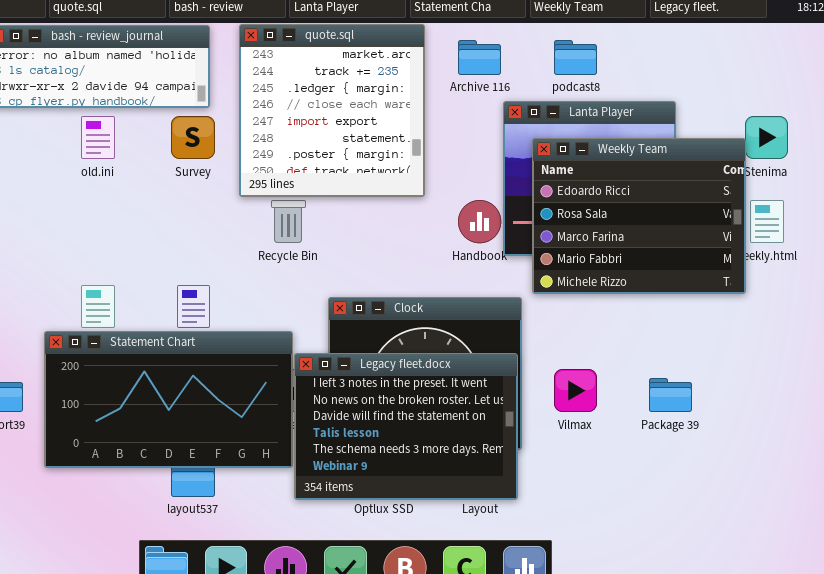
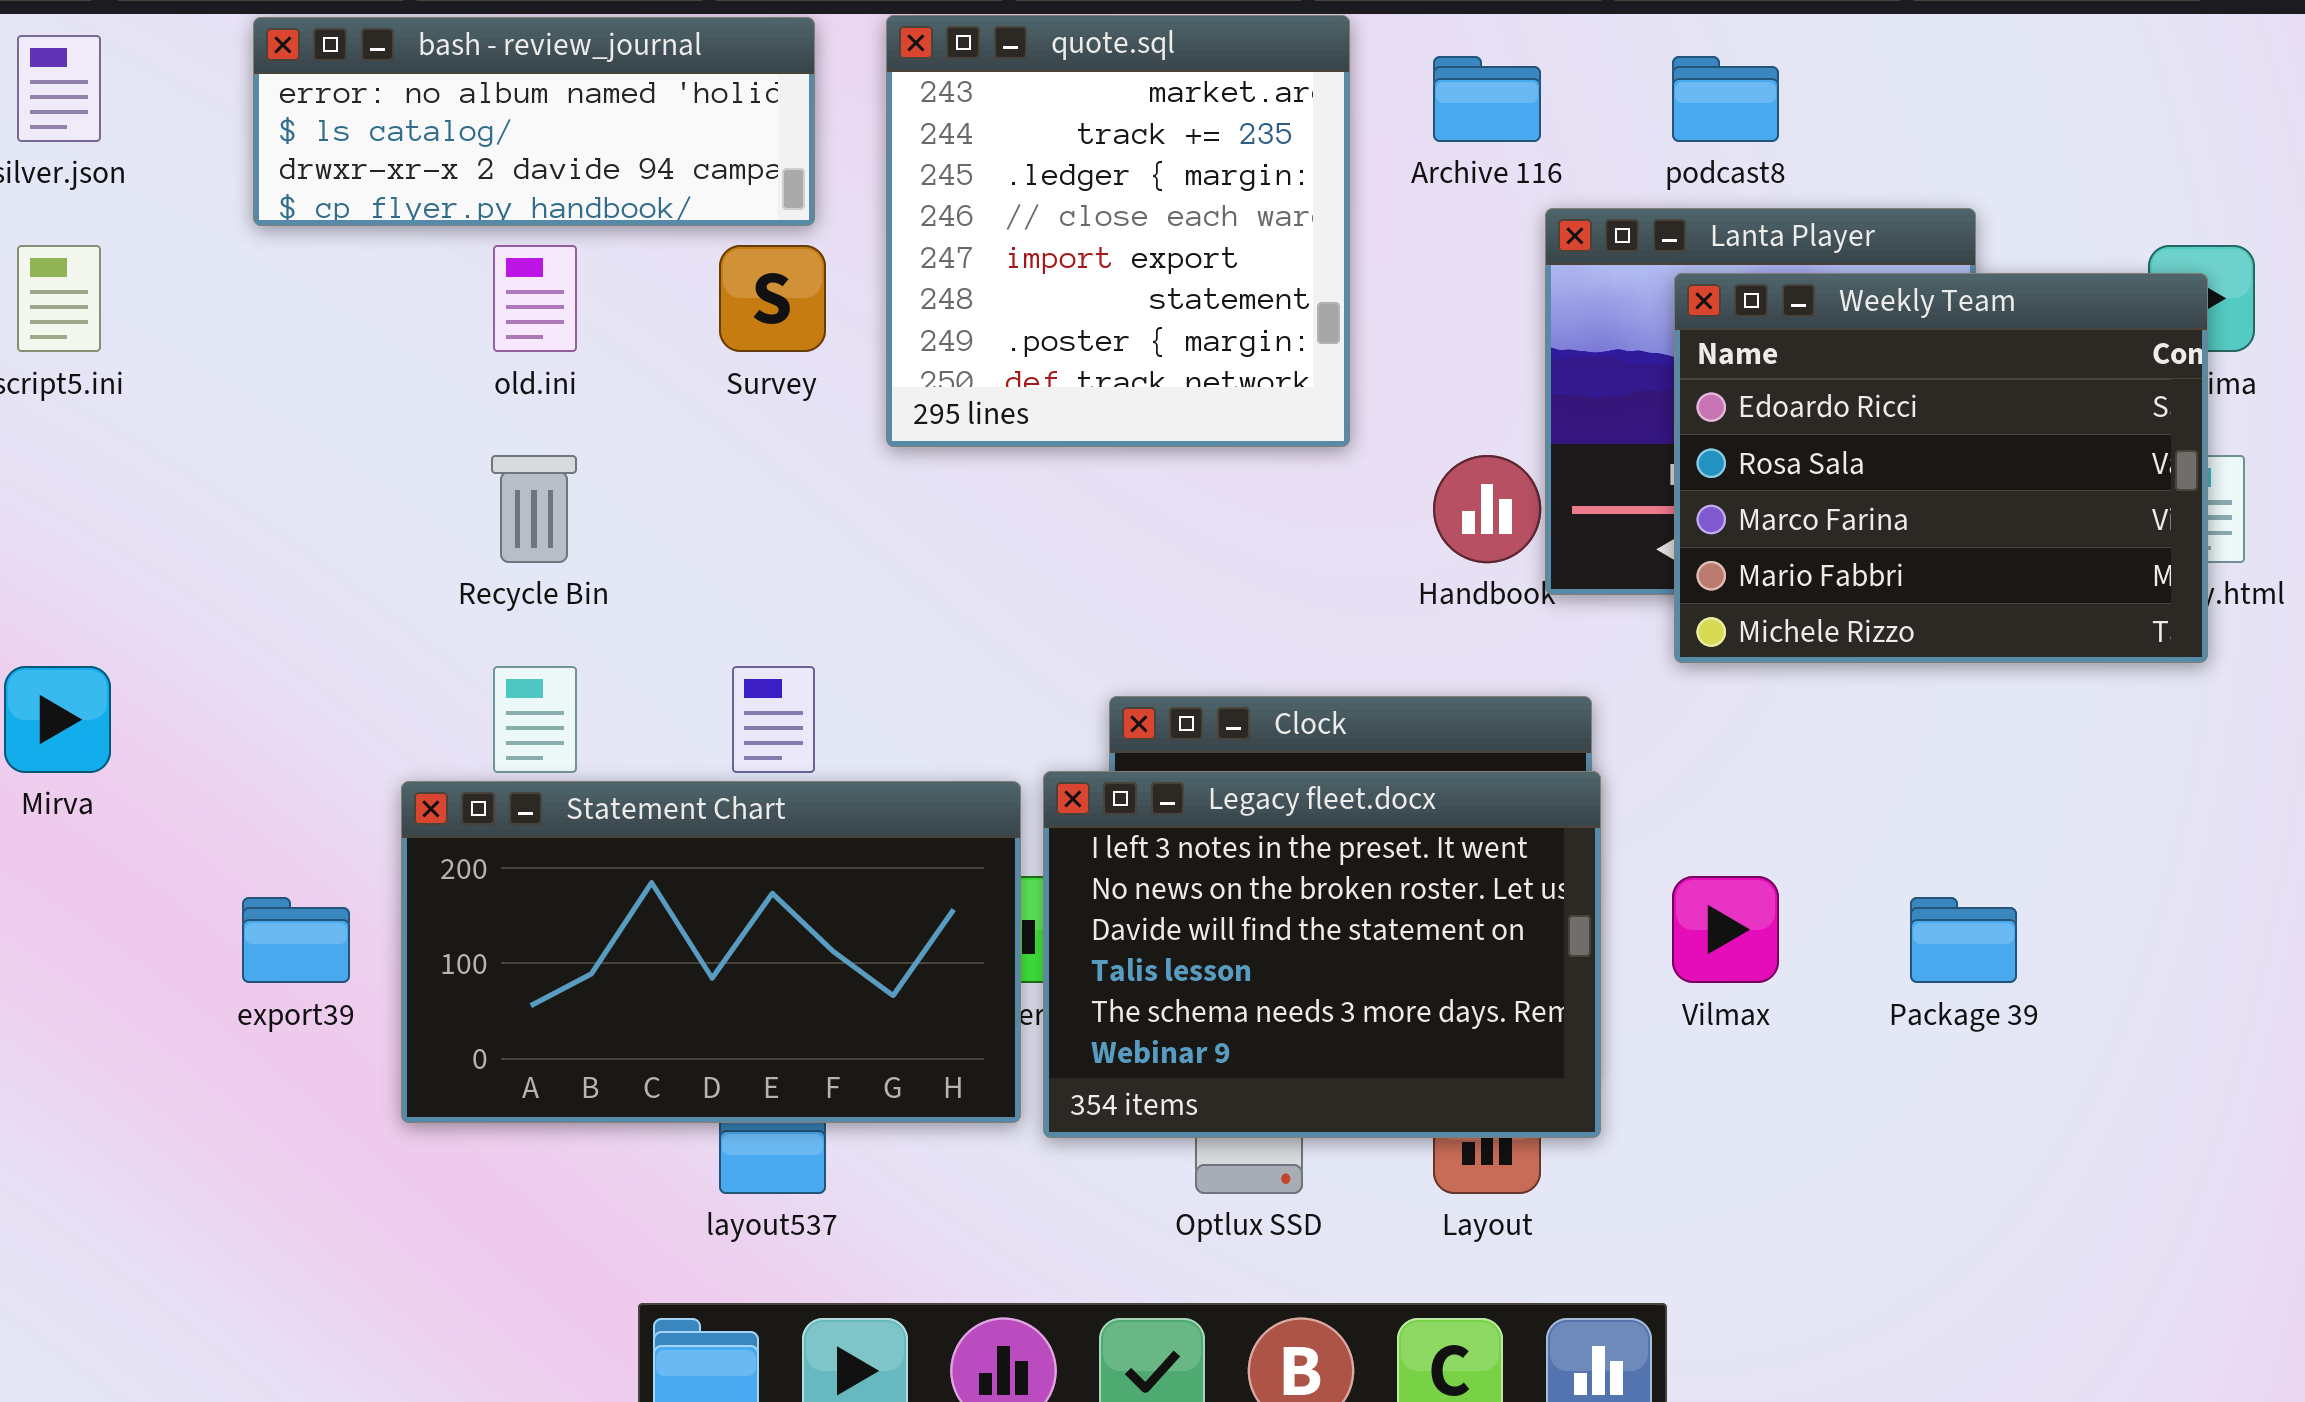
Weekly Team: [532,138,746,294] -> [1674,273,2208,663], moved
Recycle Bin: [271,200,306,243] -> [491,455,577,563], moved
Legacy fleet.docx: [294,353,518,500] -> [1043,771,1601,1138], moved

